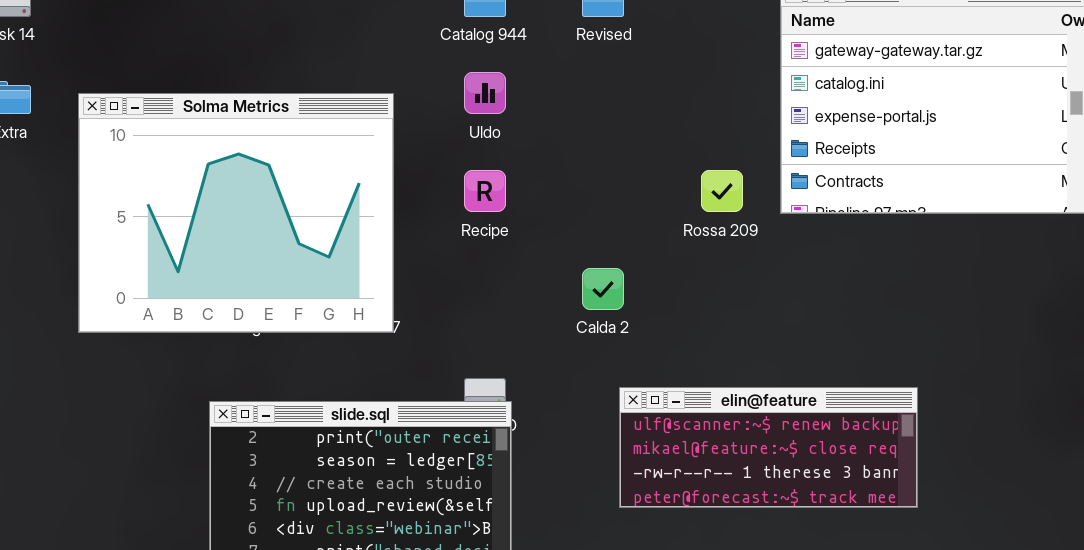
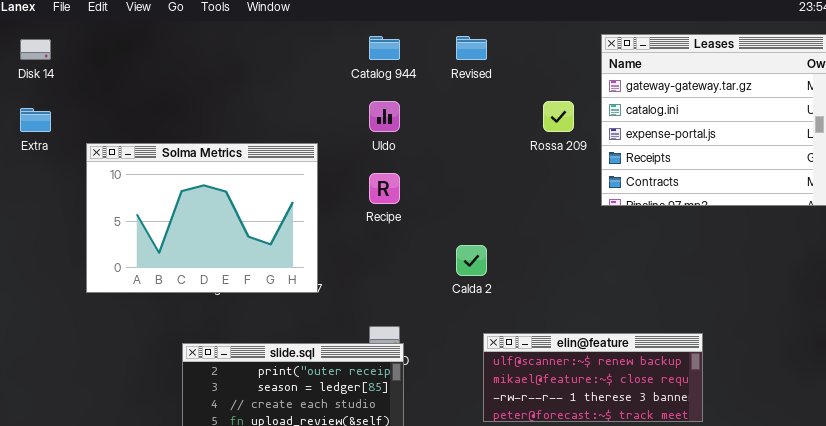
Solma Metrics: [78,93,394,333] -> [86,143,318,293], resized
Rossa 209: [701,170,743,212] -> [543,101,574,132], moved

